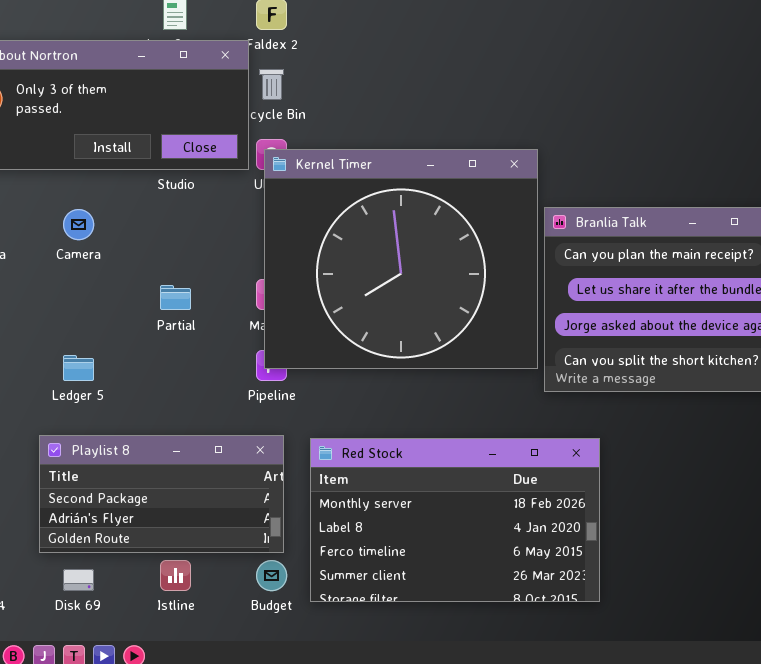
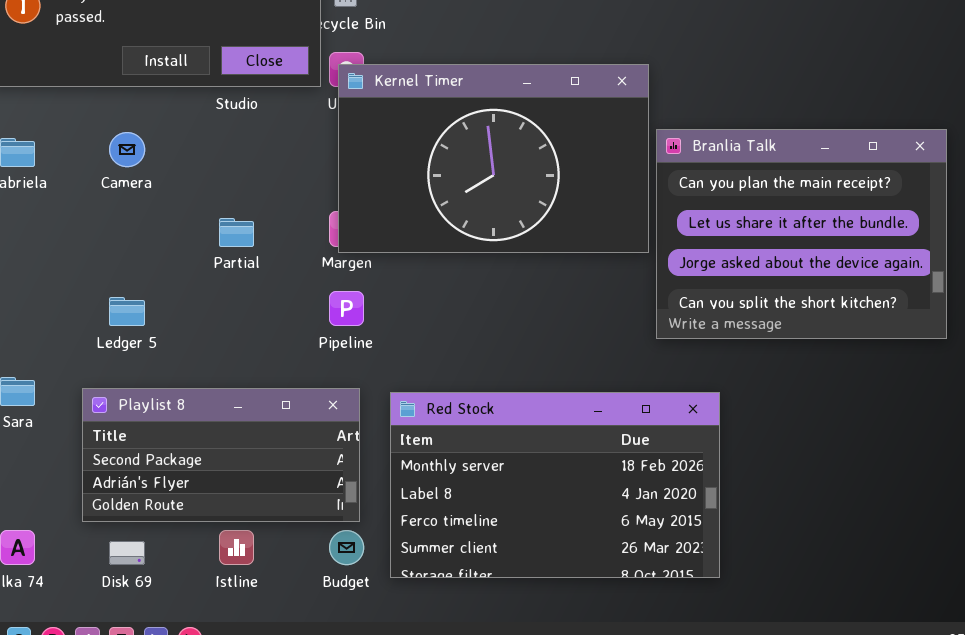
Kernel Timer: [264,149,538,369] -> [338,64,649,253], resized

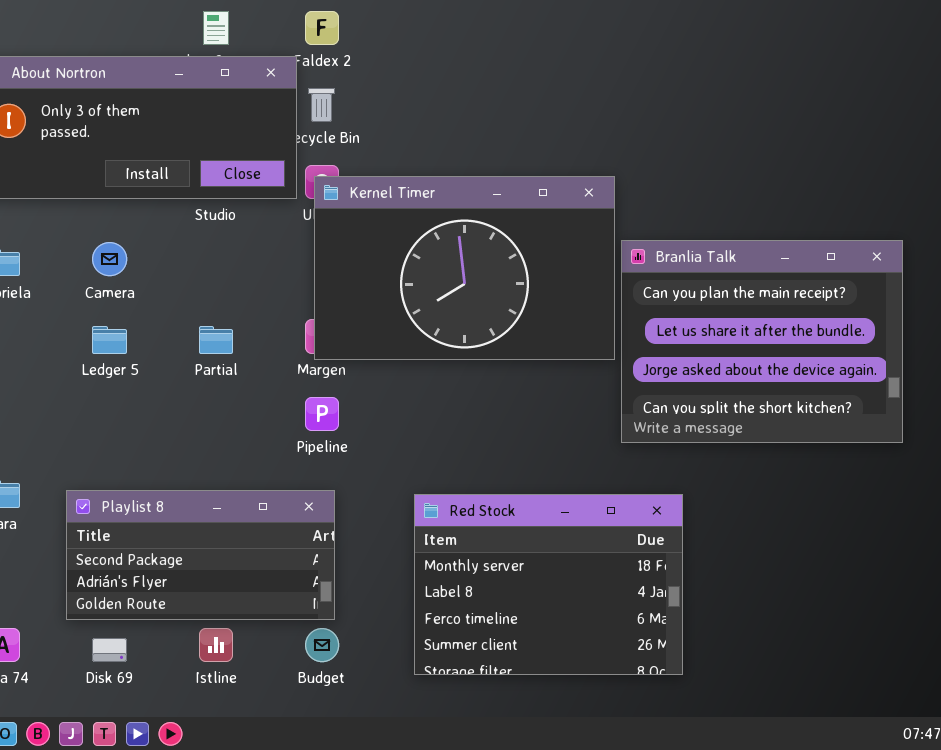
Ledger 5: [109,297,145,326] -> [92,326,127,354], moved
Red Stock: [390,392,720,578] -> [414,494,683,675], resized

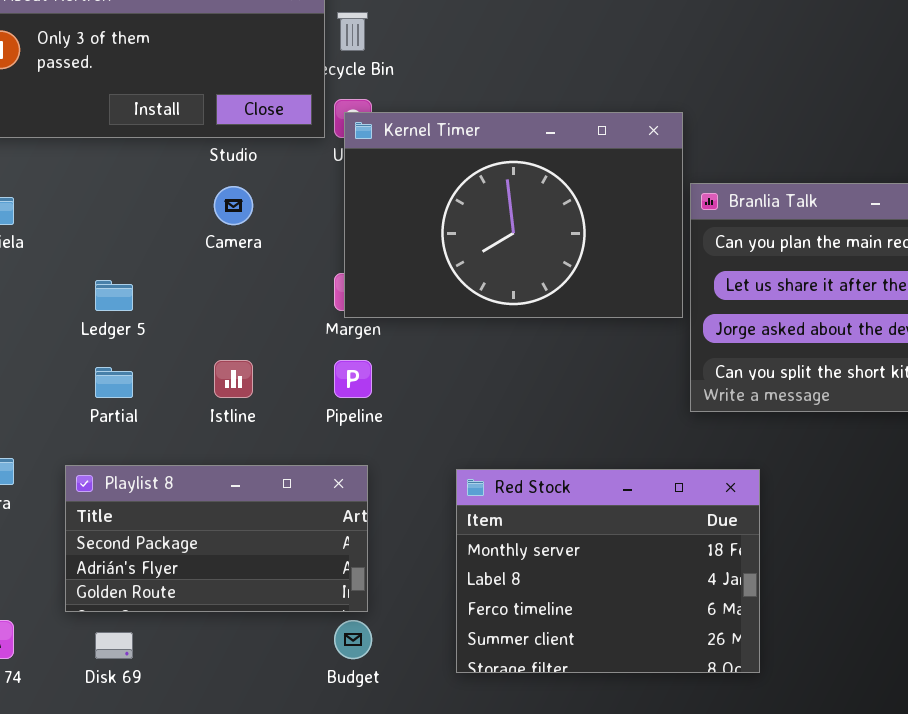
Camera: [92,242,127,276] -> [214,186,253,225], moved
Partial: [199,326,233,354] -> [95,367,133,398], moved
Istline: [199,628,233,662] -> [214,360,253,398], moved

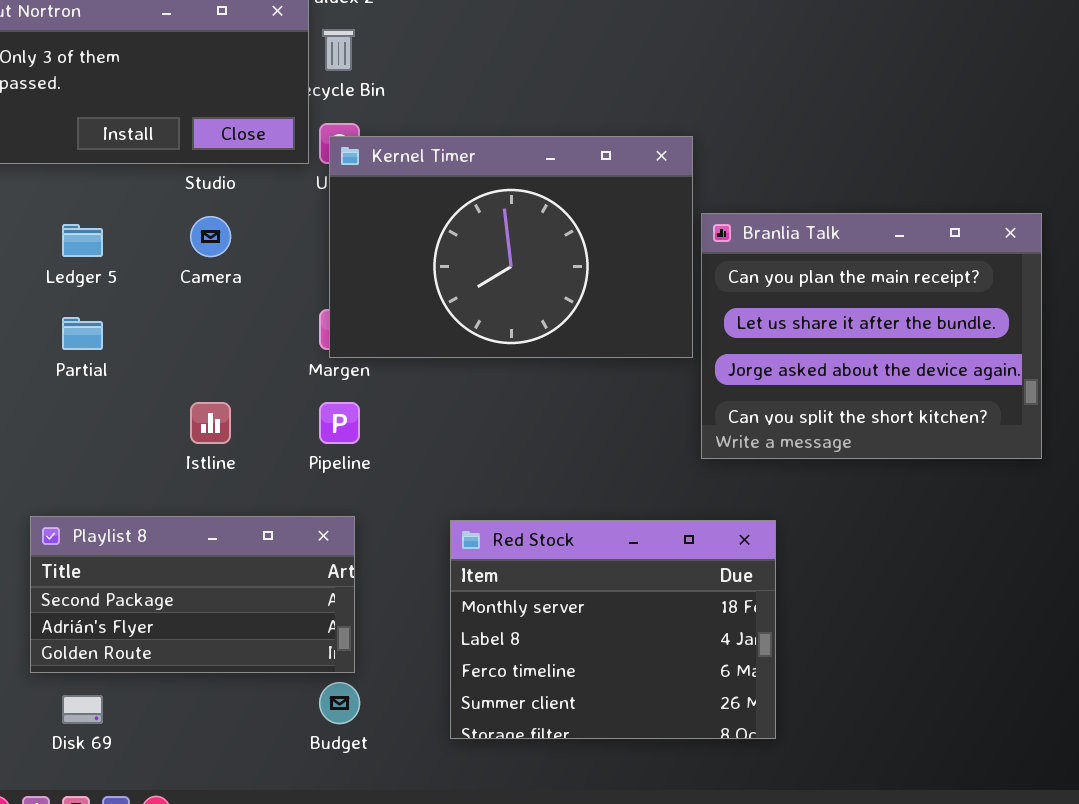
Ledger 5: [95,280,133,311] -> [62,224,103,257], moved
Partial: [95,367,133,398] -> [62,317,103,350], moved

